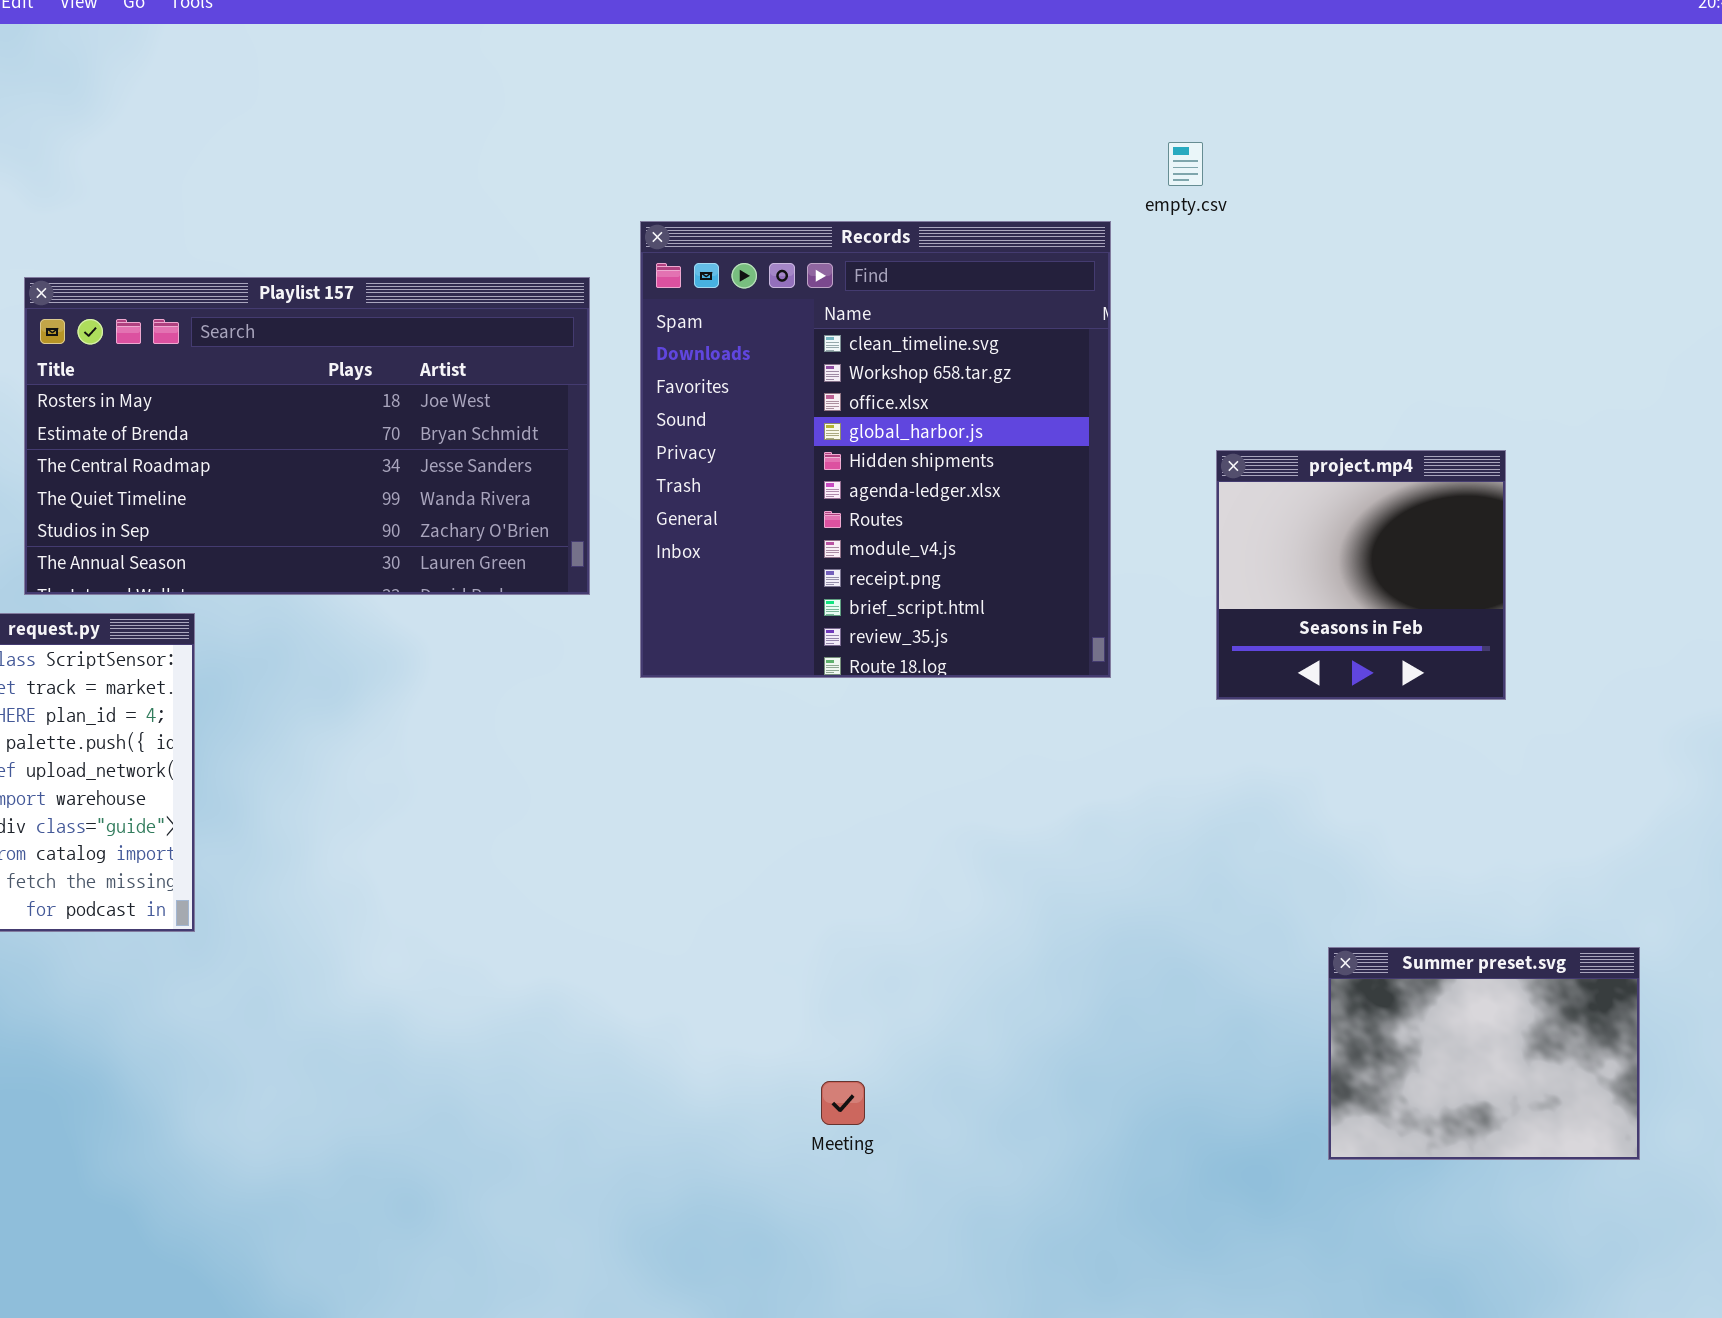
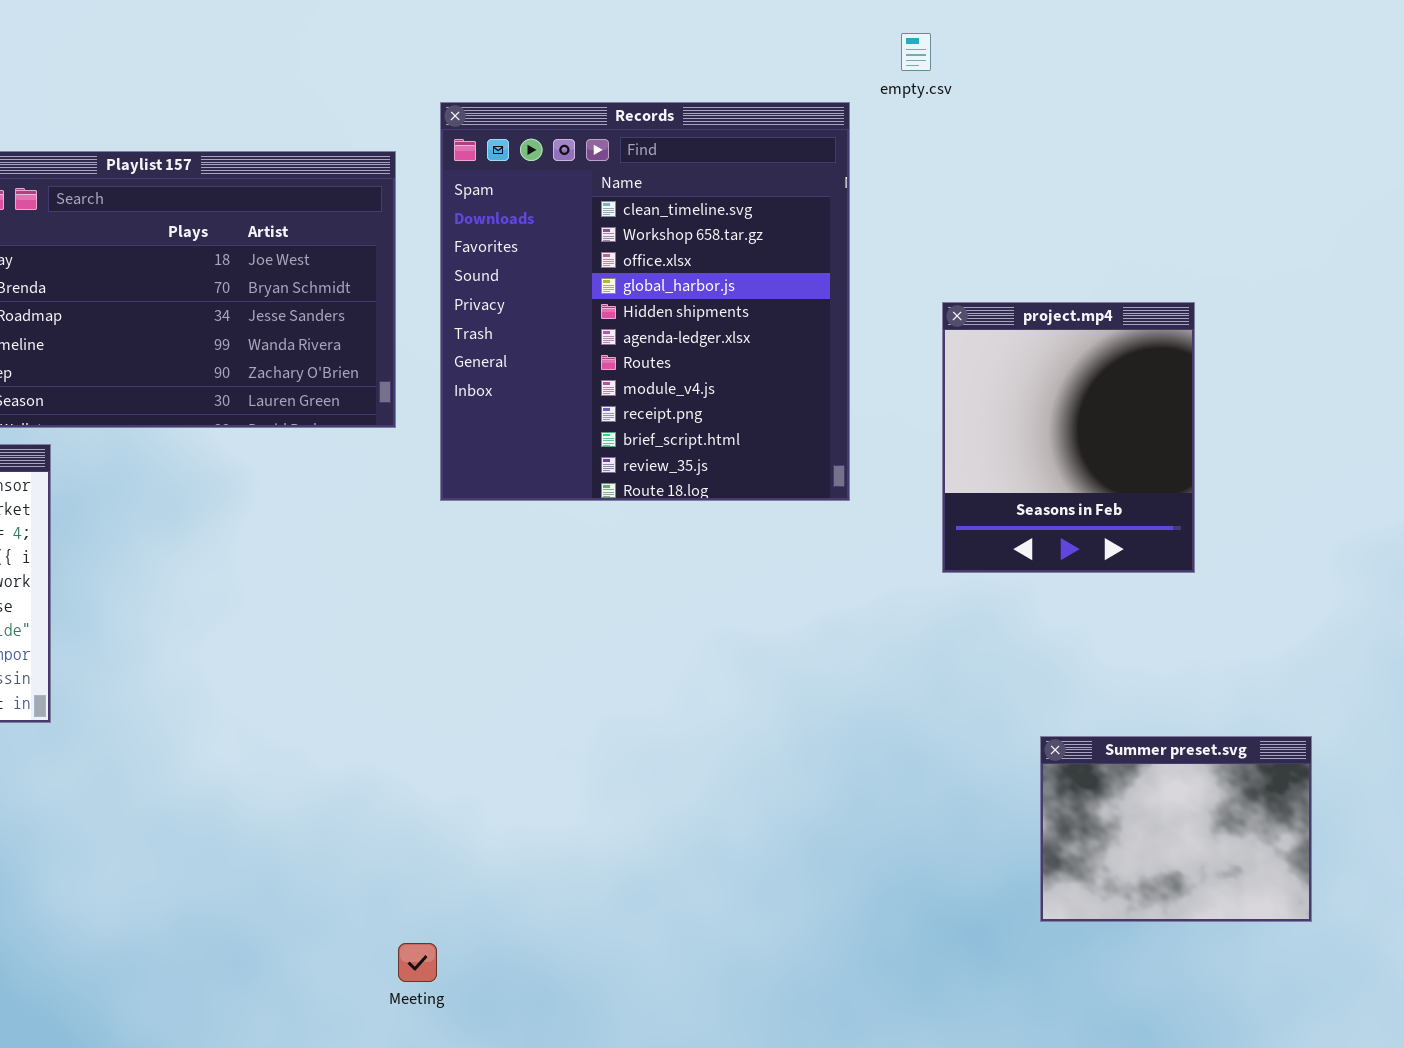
project.mp4: [1216,450,1506,700] -> [942,302,1195,573], resized
Meeting: [821,1081,865,1125] -> [398,943,437,982], moved

